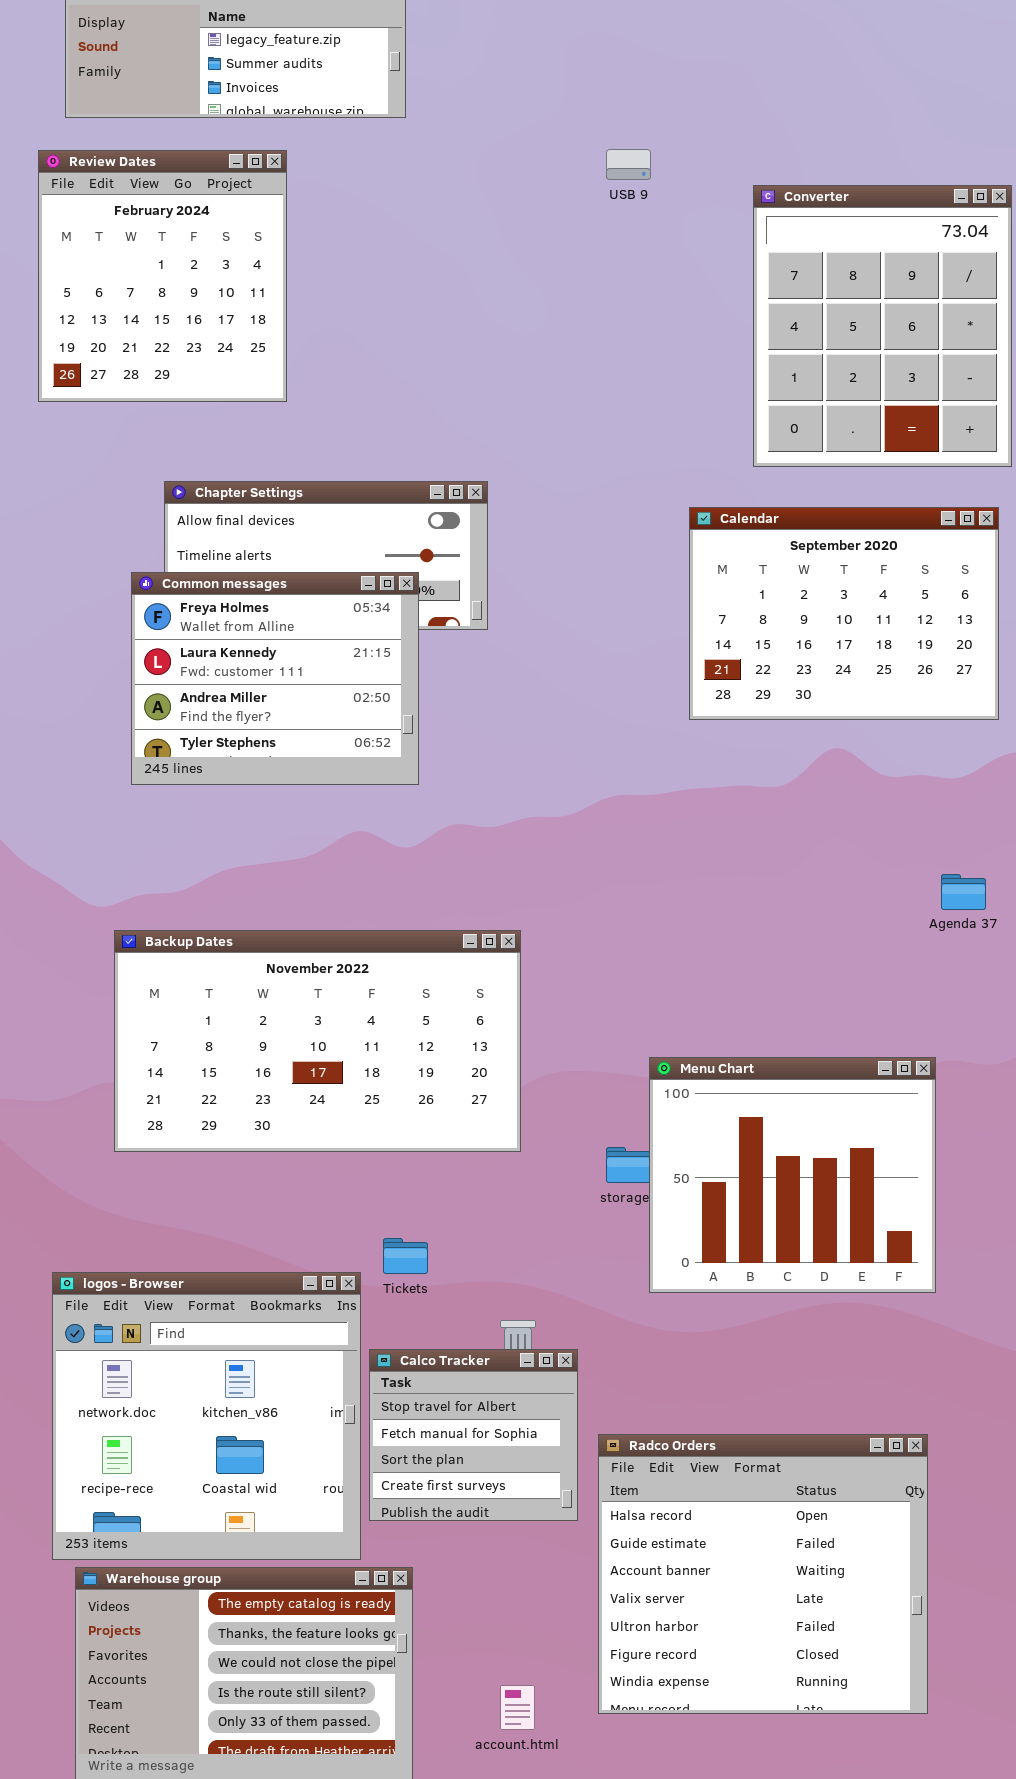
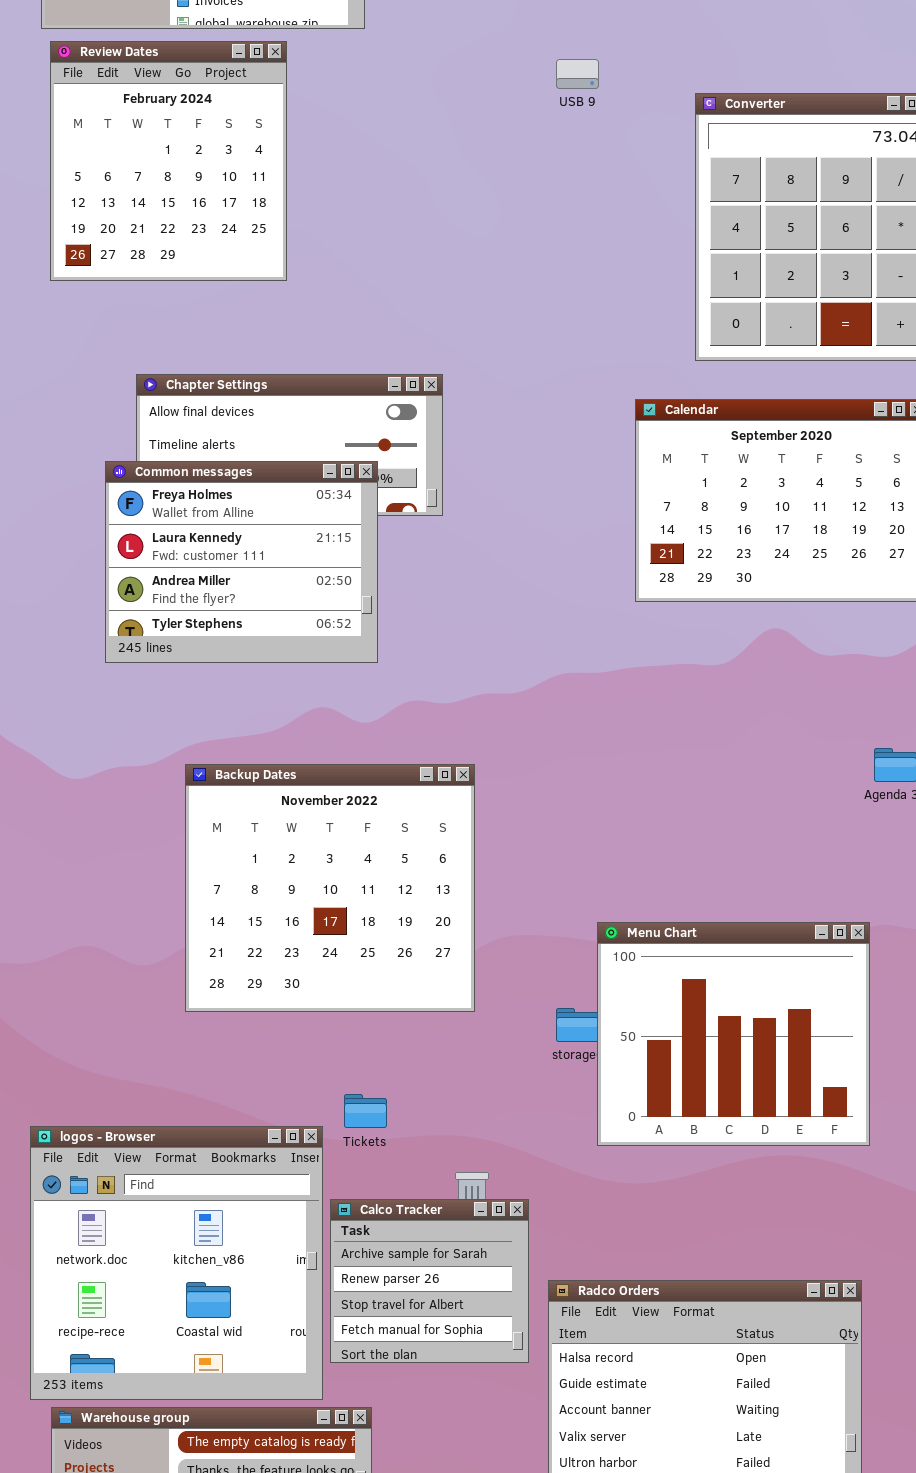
Review Dates: [38,150,287,402] -> [50,41,287,281], moved
Backup Dates: [114,930,521,1152] -> [185,764,475,1012], resized
Calco Tracker: [369,1349,578,1521] -> [330,1199,529,1363], scrolled up 2 rows

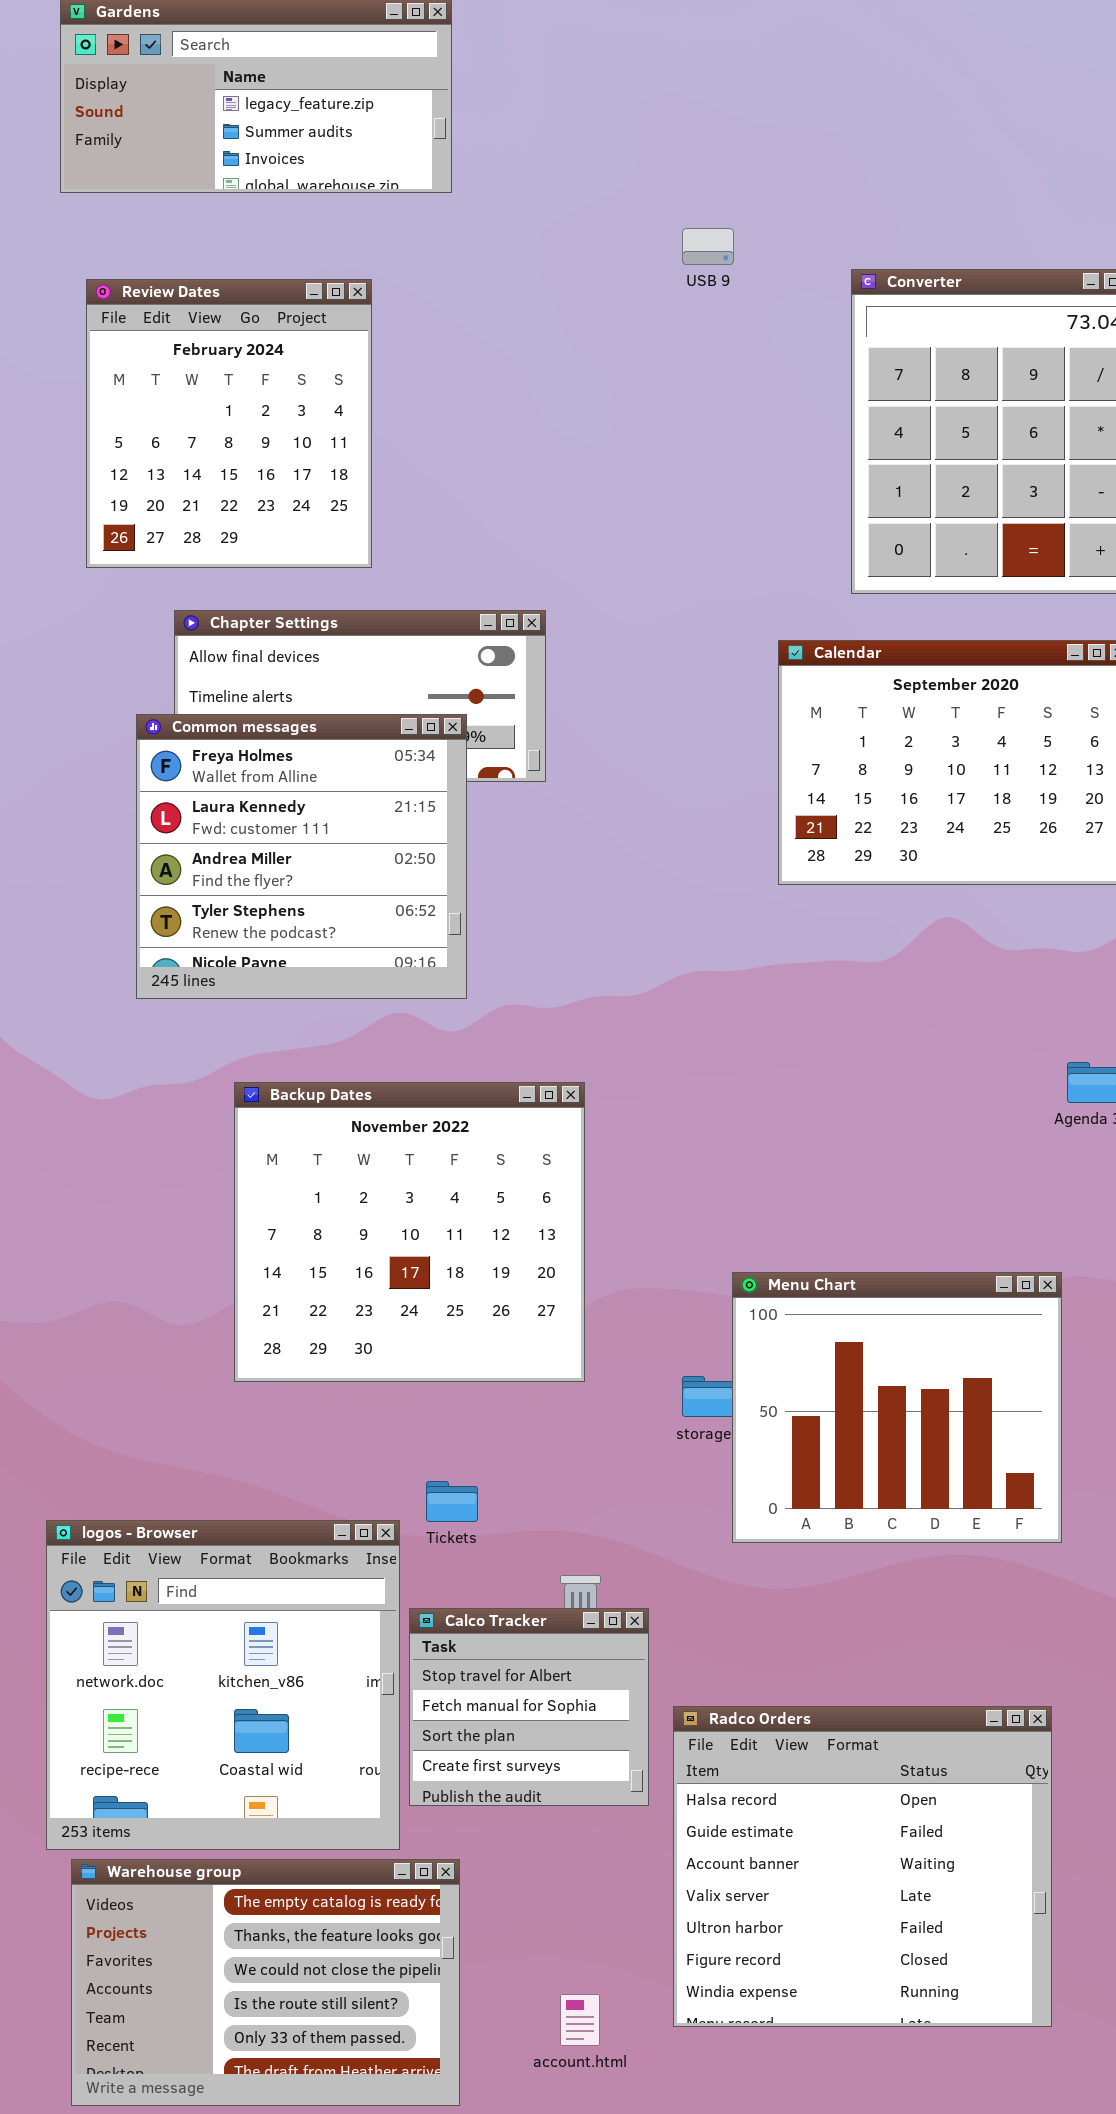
Review Dates: [50,41,287,281] -> [86,279,372,568], moved
Common messages: [105,461,378,663] -> [136,714,467,999], resized
Calco Tracker: [330,1199,529,1363] -> [409,1608,649,1806], scrolled down 2 rows

